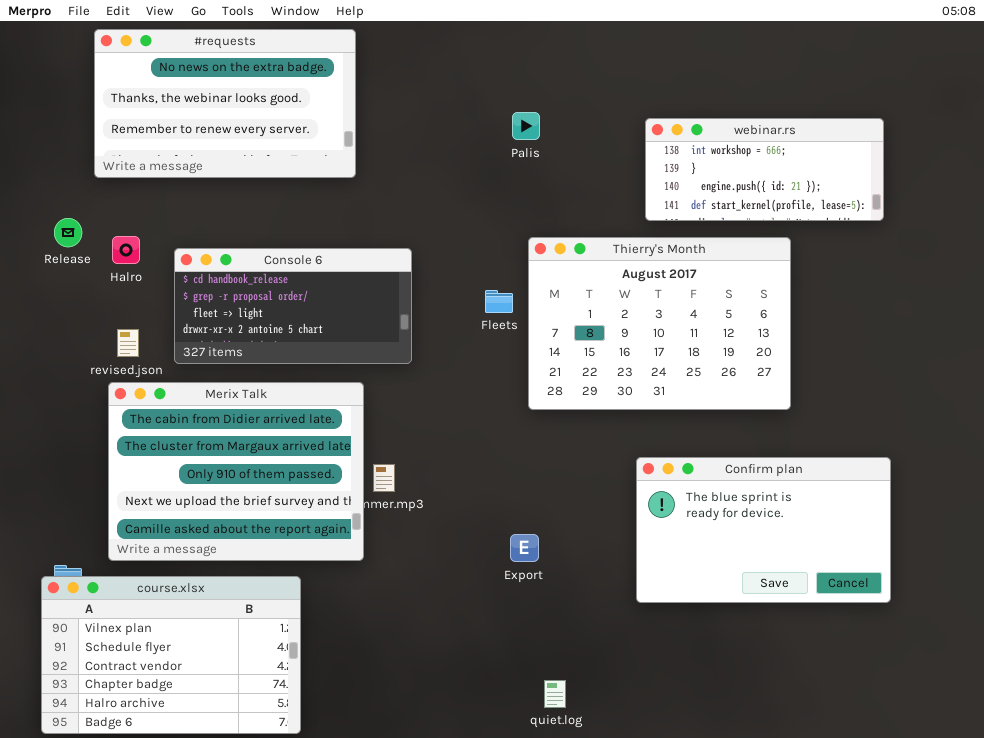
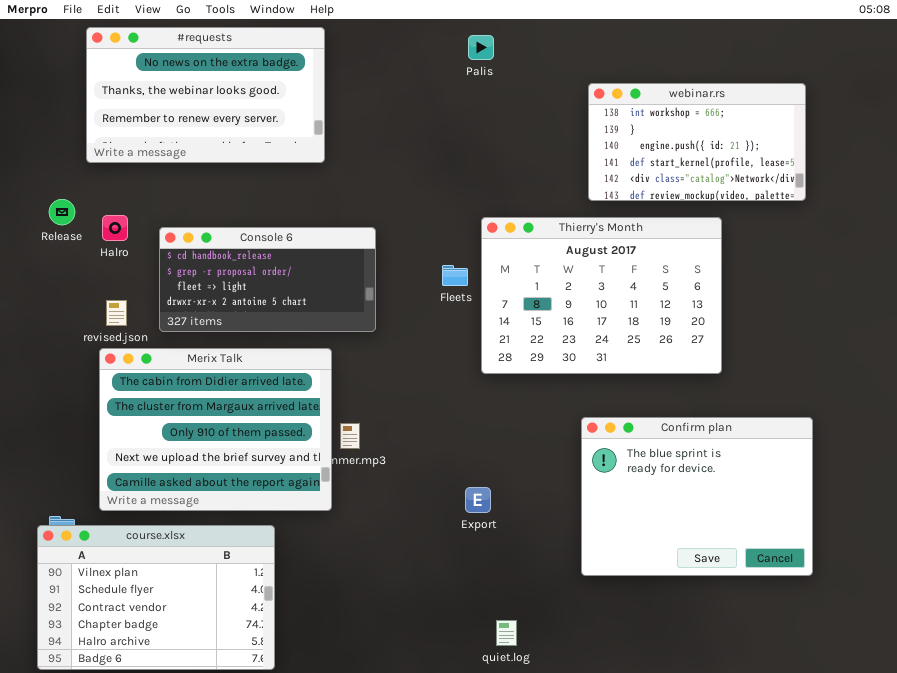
Palis: [512,112,540,140] -> [468,35,494,60], moved
webinar.rs: [645,118,884,221] -> [588,83,806,201], resized
Confirm plan: [636,457,891,603] -> [581,417,813,576], resized

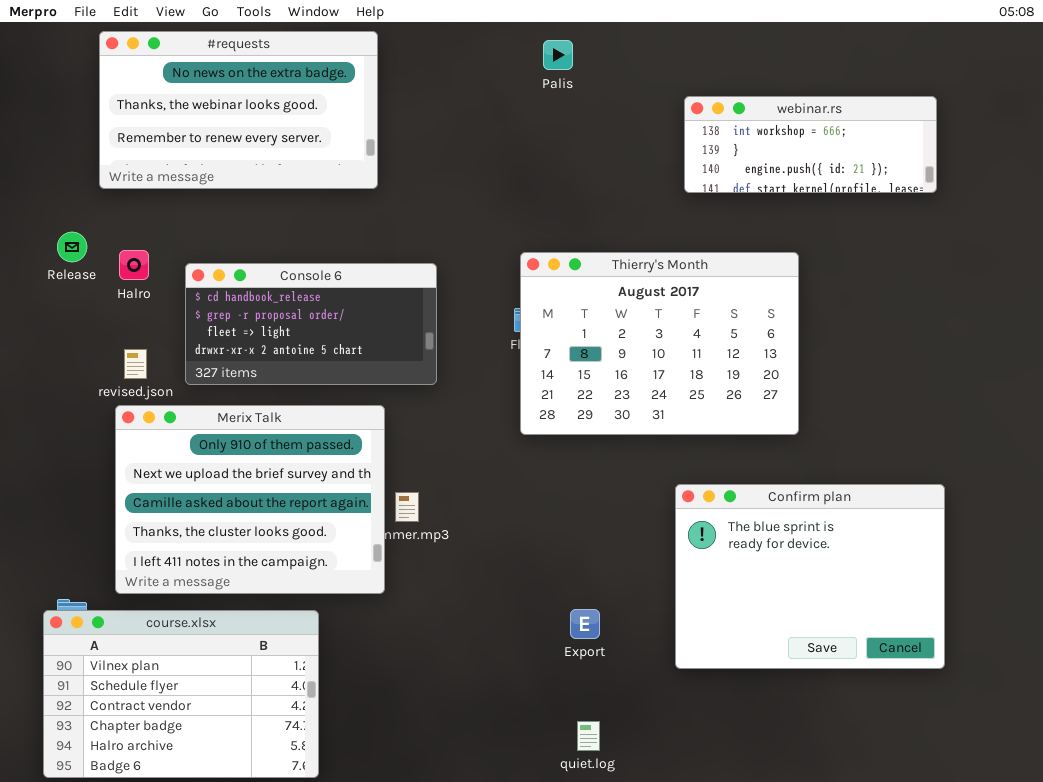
webinar.rs: [588,83,806,201] -> [684,96,937,193], resized
Thierry's Month: [481,217,722,374] -> [520,252,799,435], moved
Merix Talk: [99,348,332,511] -> [115,405,385,594], scrolled down 2 rows
Export: [465,487,491,513] -> [570,609,600,639], moved

